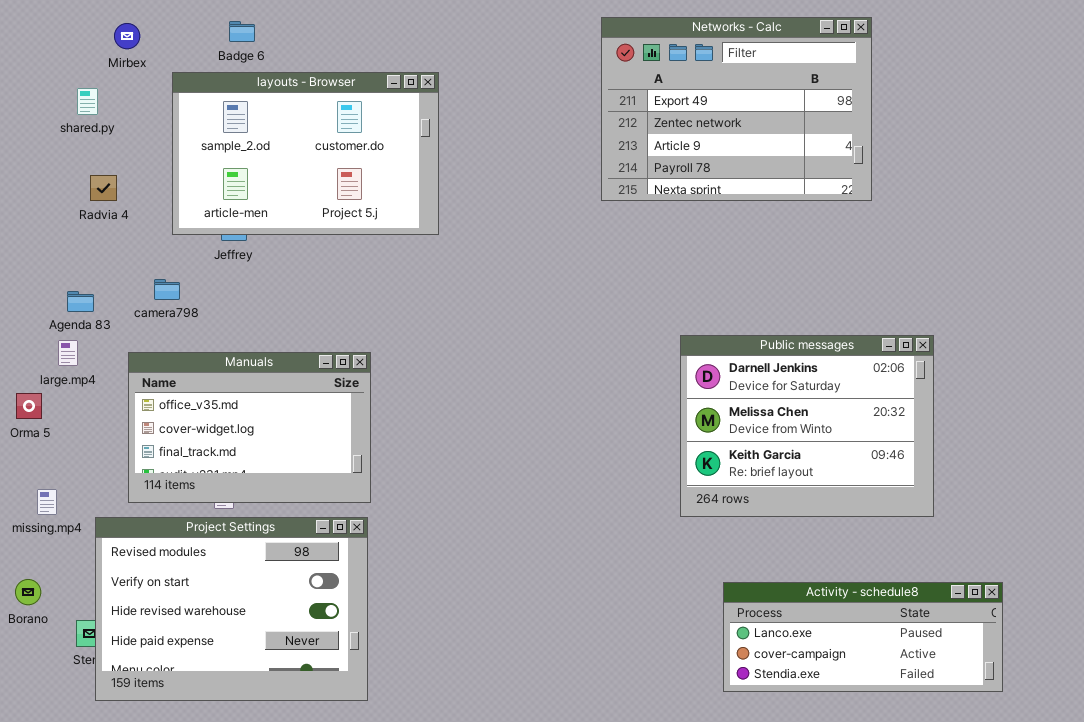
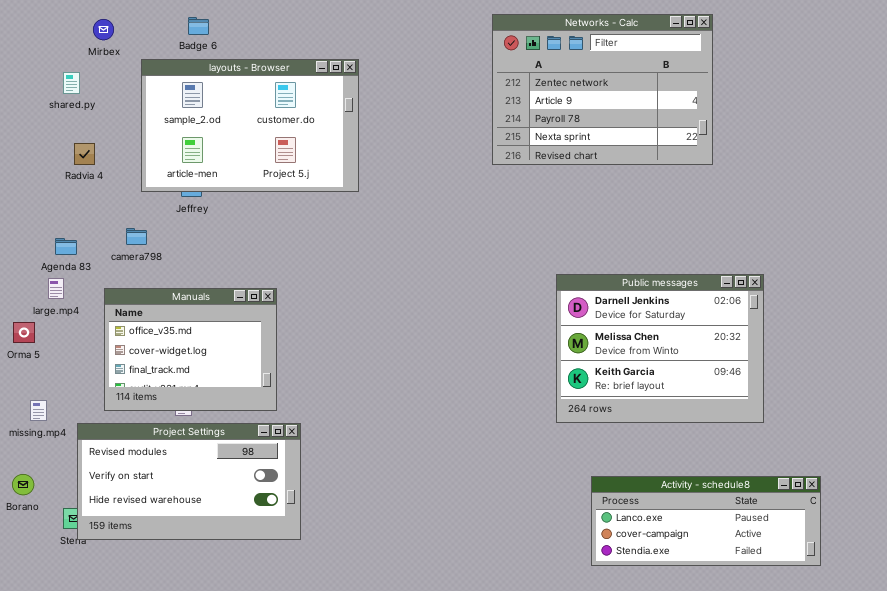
Networks - Calc: [601,17,872,201] -> [492,14,713,165], scrolled down 1 row
Manuals: [128,352,371,503] -> [104,288,277,411], resized
Project Settings: [95,517,368,701] -> [77,423,301,540], resized

